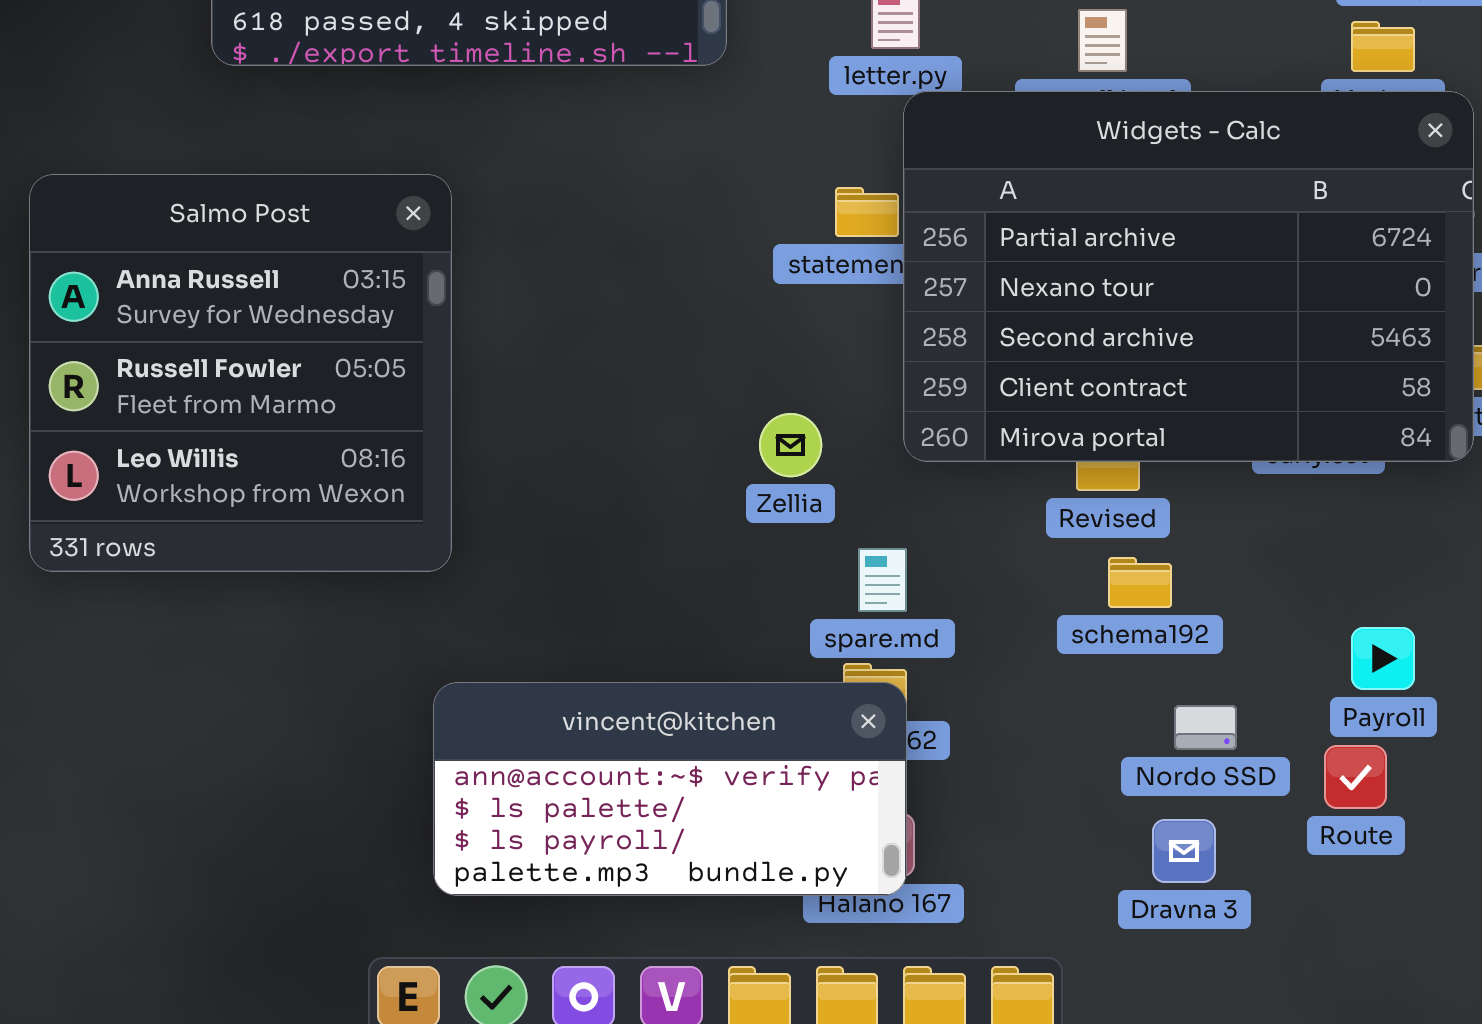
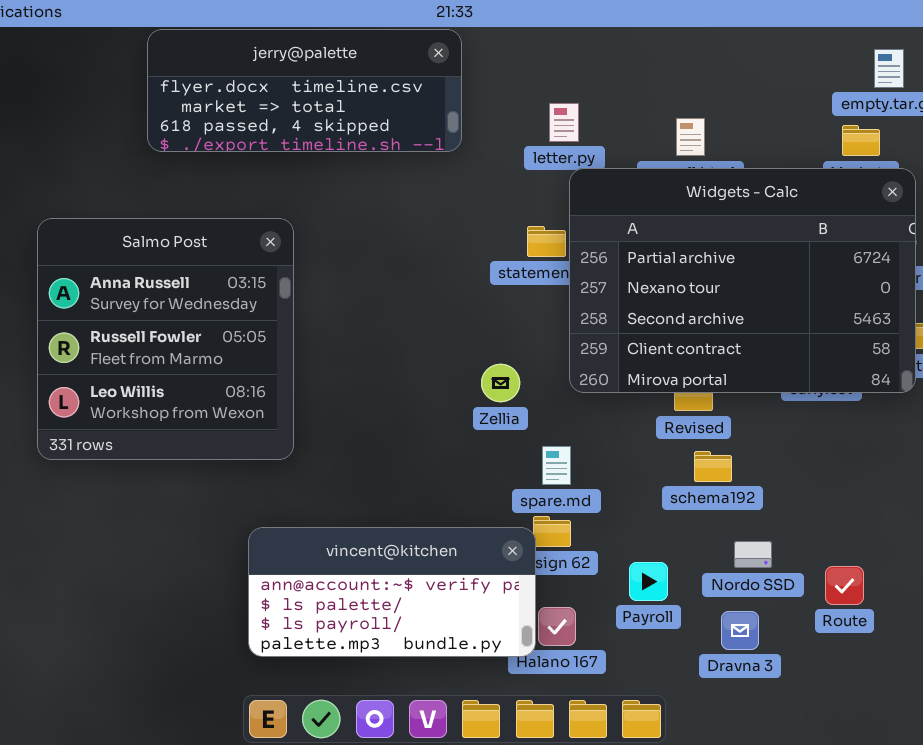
Payroll: [1351,627,1415,690] -> [629,562,668,601], moved
vincent@kitchen: [433,682,907,896] -> [248,527,536,657], moved

